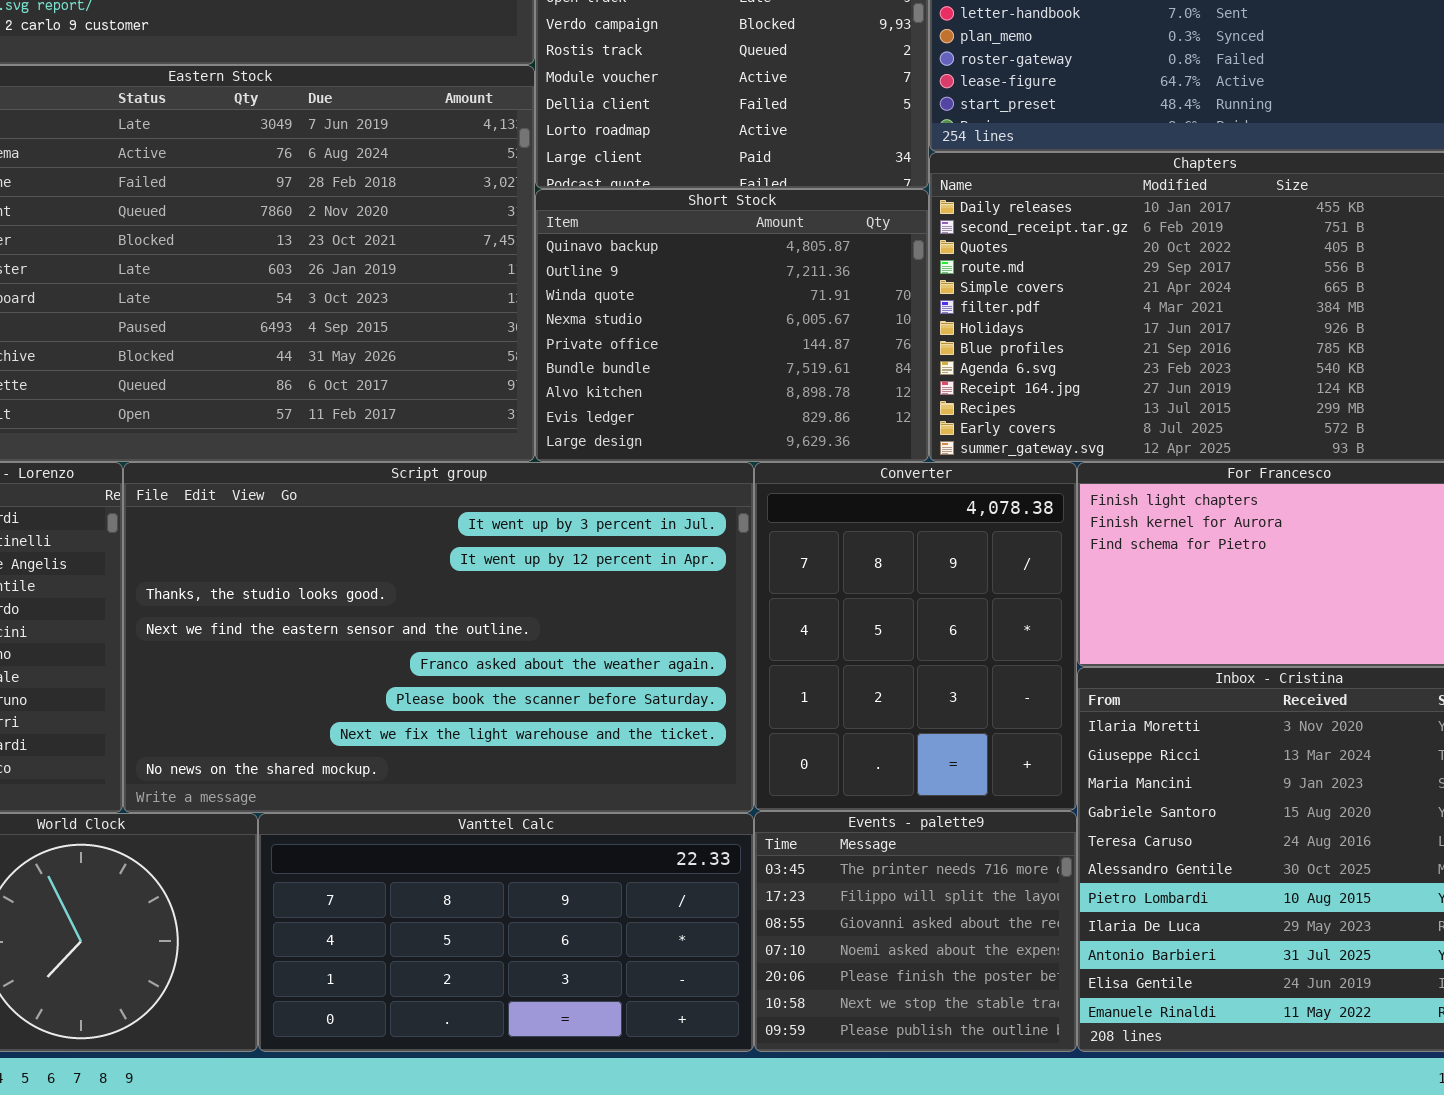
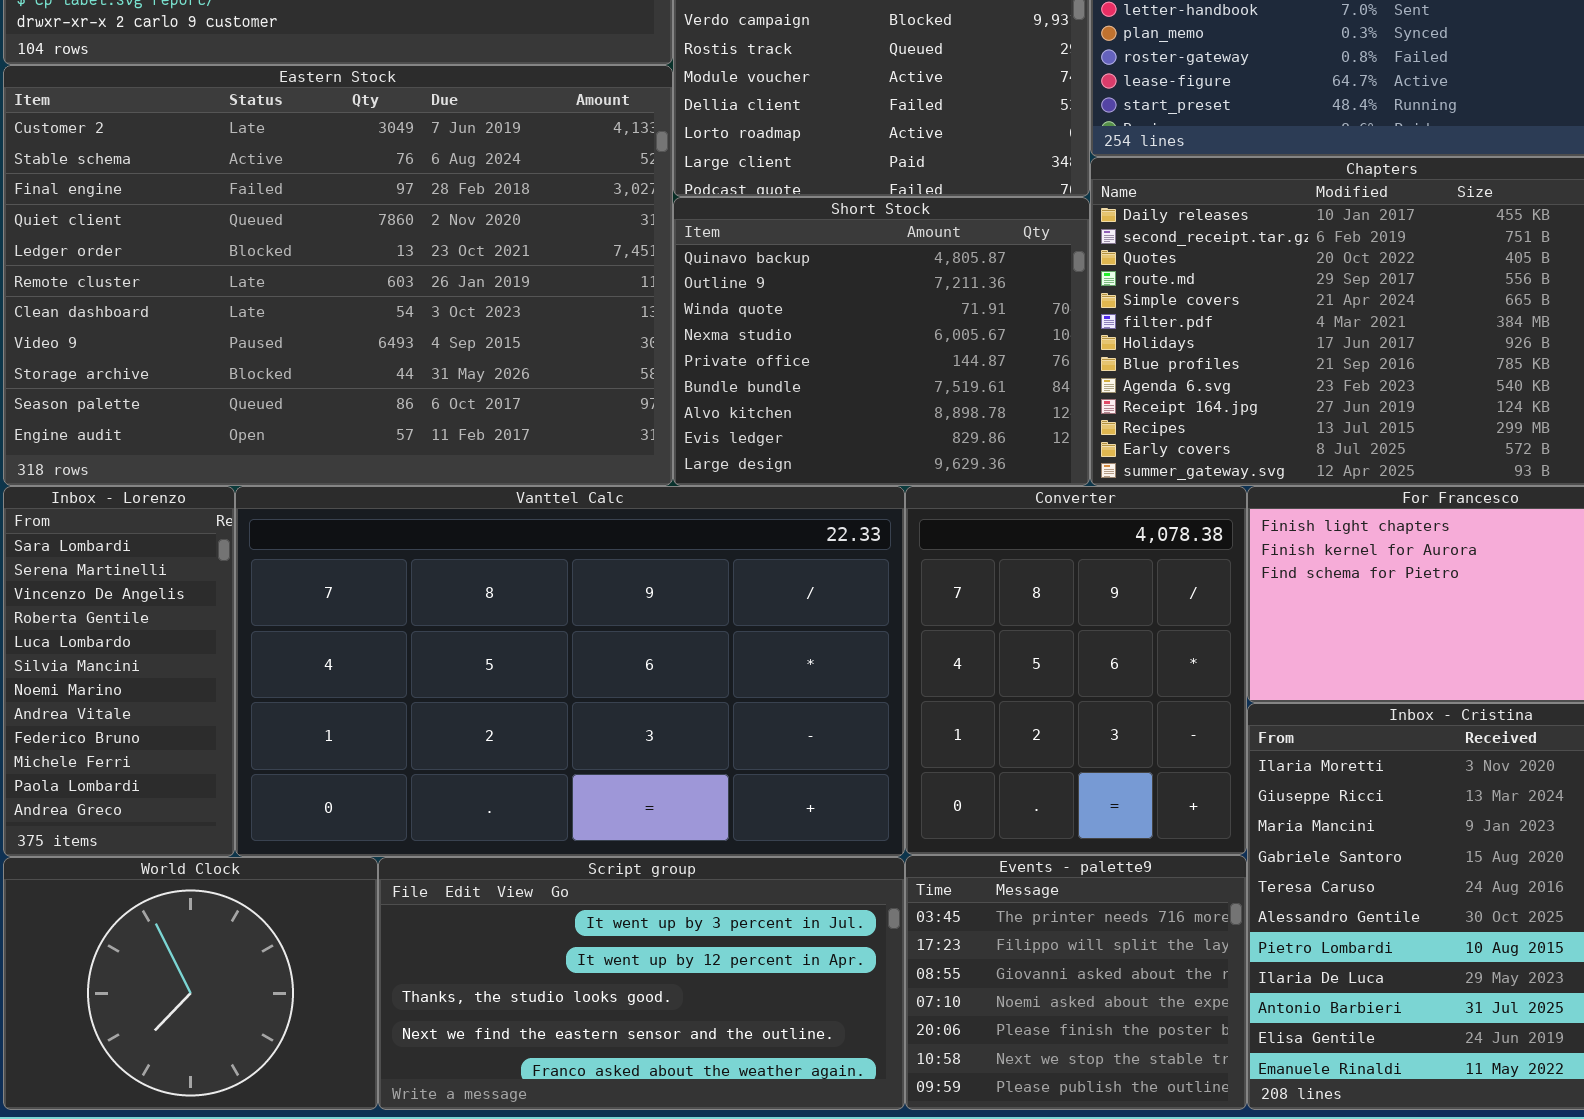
Script group: [123,462,754,813] -> [378,857,905,1110], moved, resized
Vanttel Calc: [258,813,754,1052] -> [235,486,905,857], moved, resized

